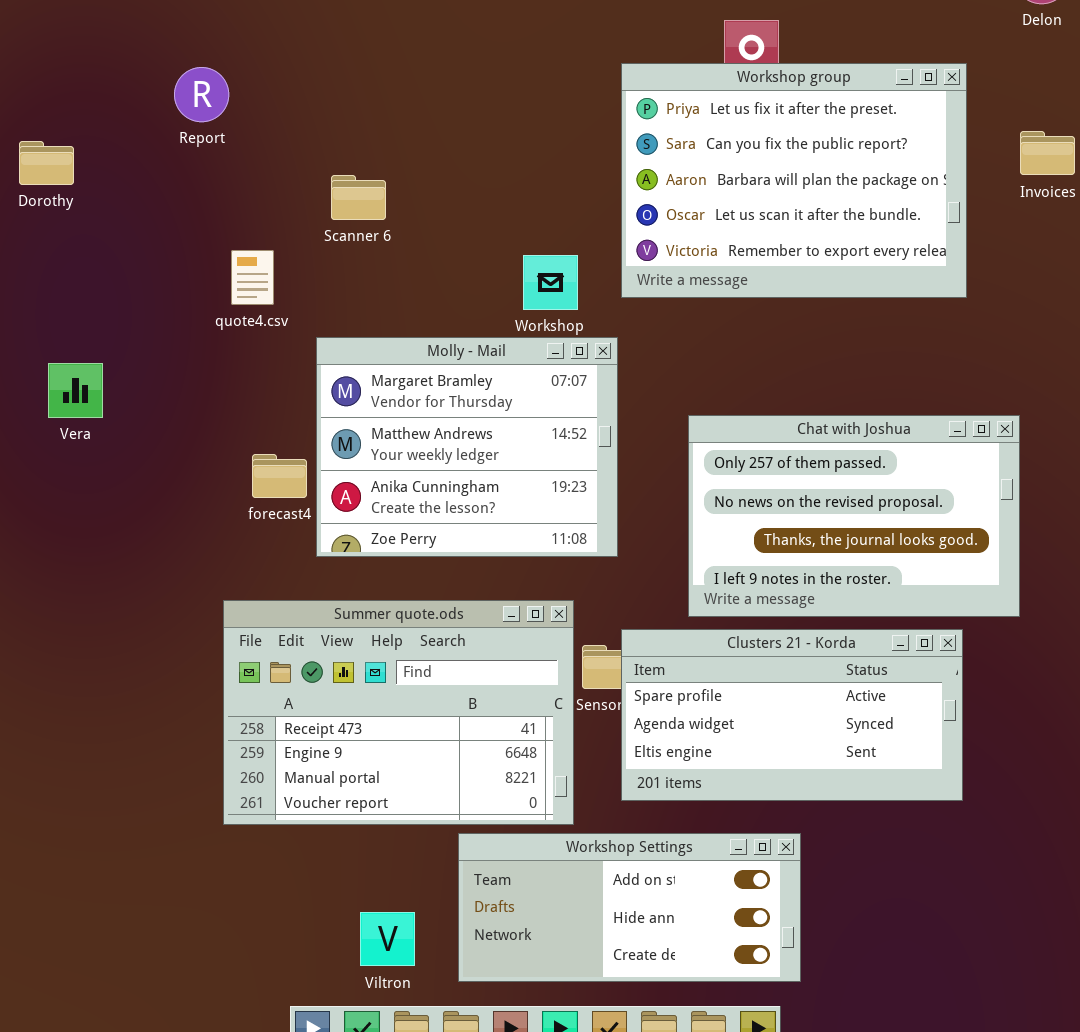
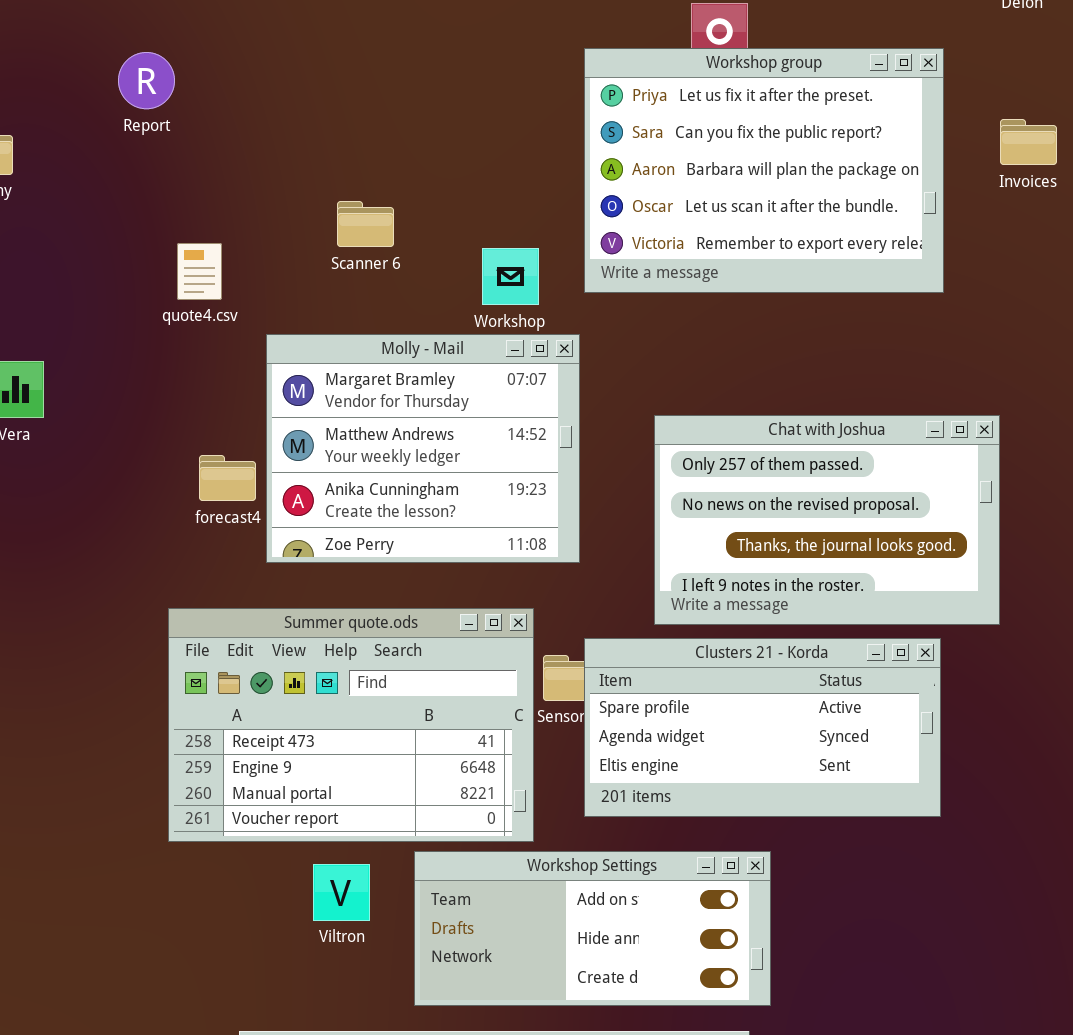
Scanner 6: [331,175,386,220] -> [337,201,394,247], moved
Viltron: [360,912,415,966] -> [313,864,370,921], moved

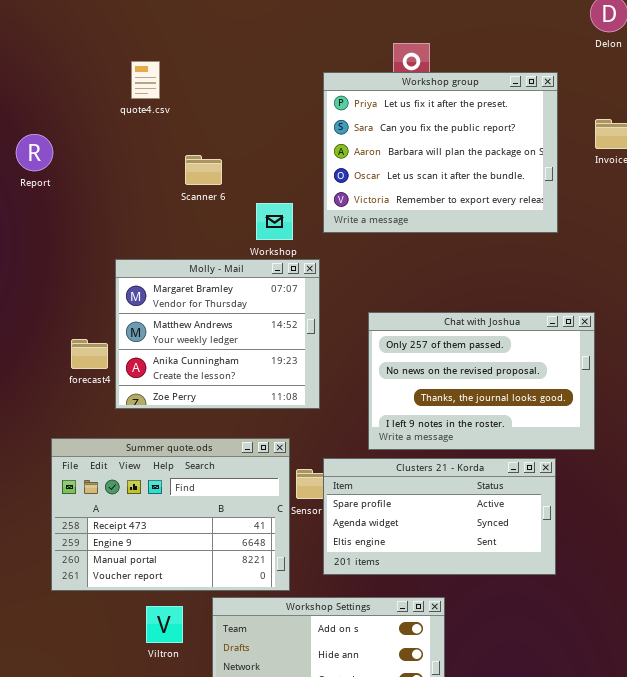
Report: [118,52,175,109] -> [16,134,53,171], moved
Scanner 6: [337,201,394,247] -> [185,155,222,185], moved
quote4.csv: [177,243,222,300] -> [131,61,160,99], moved

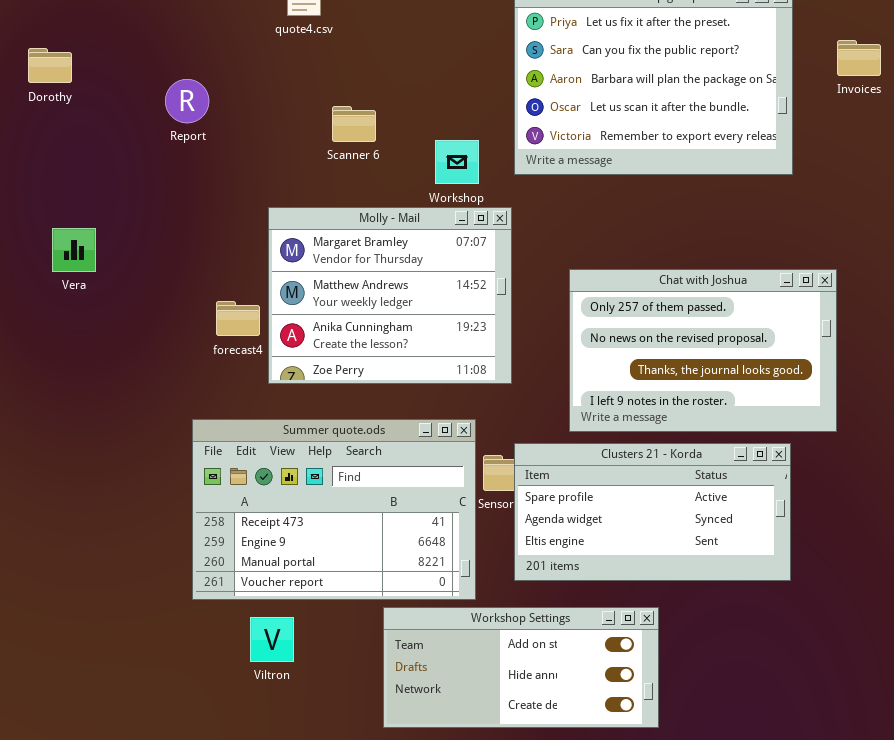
Report: [16,134,53,171] -> [165,79,209,123], moved
Scanner 6: [185,155,222,185] -> [332,106,376,142], moved
Viltron: [146,606,183,643] -> [250,617,294,662], moved

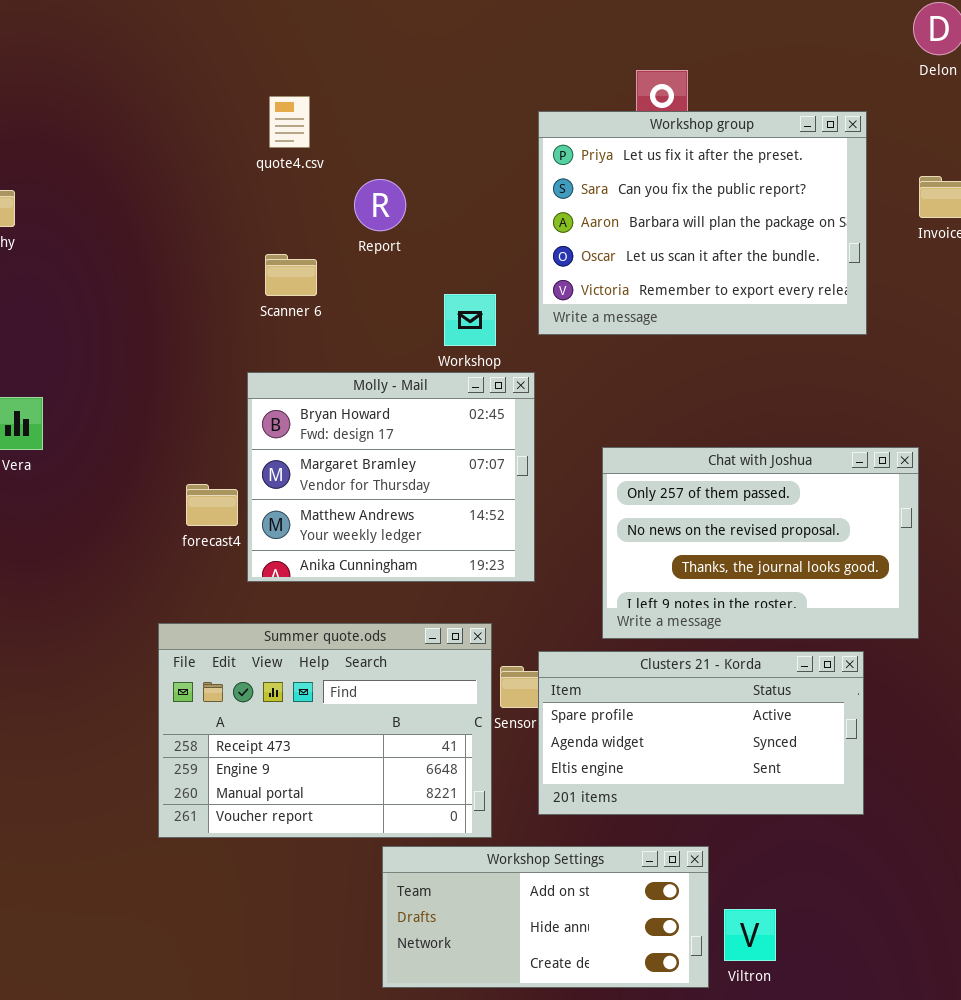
Report: [165,79,209,123] -> [354,179,406,231], moved
Scanner 6: [332,106,376,142] -> [265,254,317,296], moved
Molly - Mail: [268,207,512,384] -> [247,372,535,582], scrolled up 1 row
Viltron: [250,617,294,662] -> [724,909,776,961], moved

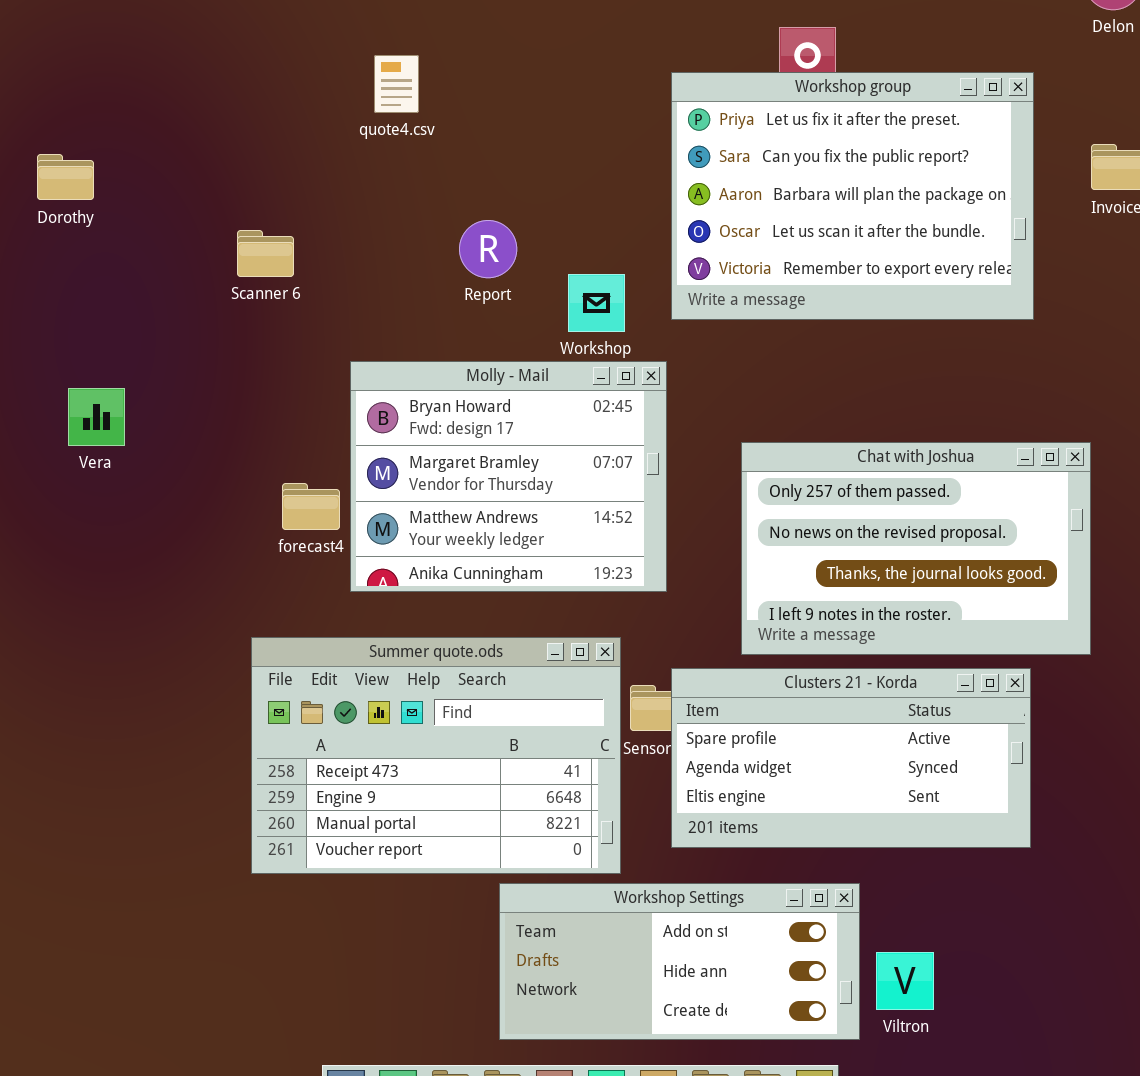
Report: [354,179,406,231] -> [459,220,517,278], moved
Scanner 6: [265,254,317,296] -> [237,230,294,277], moved

